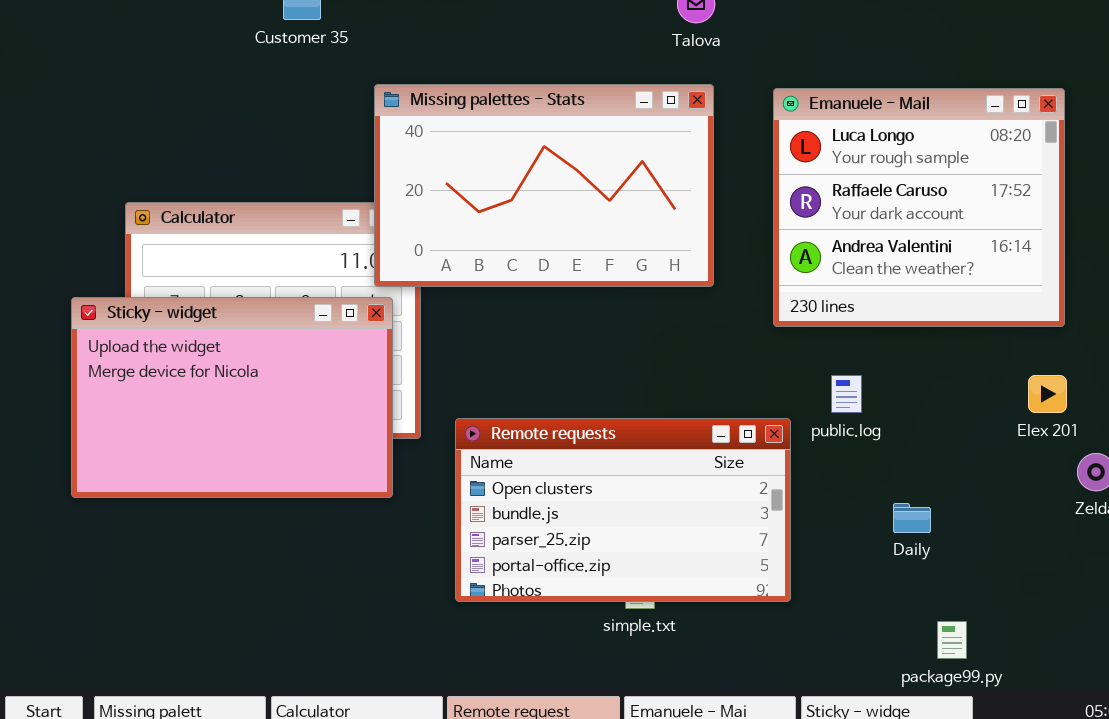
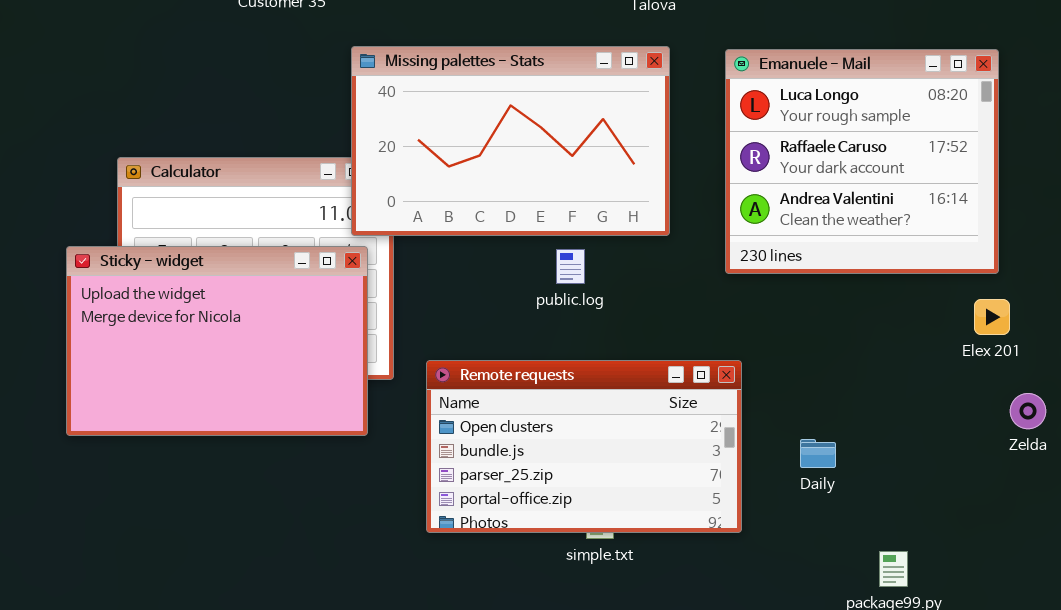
public.log: [831,375,862,413] -> [556,249,585,284], moved
Elex 201: [1028,375,1067,413] -> [974,299,1010,335], moved
Daily: [893,503,931,533] -> [800,439,836,468], moved

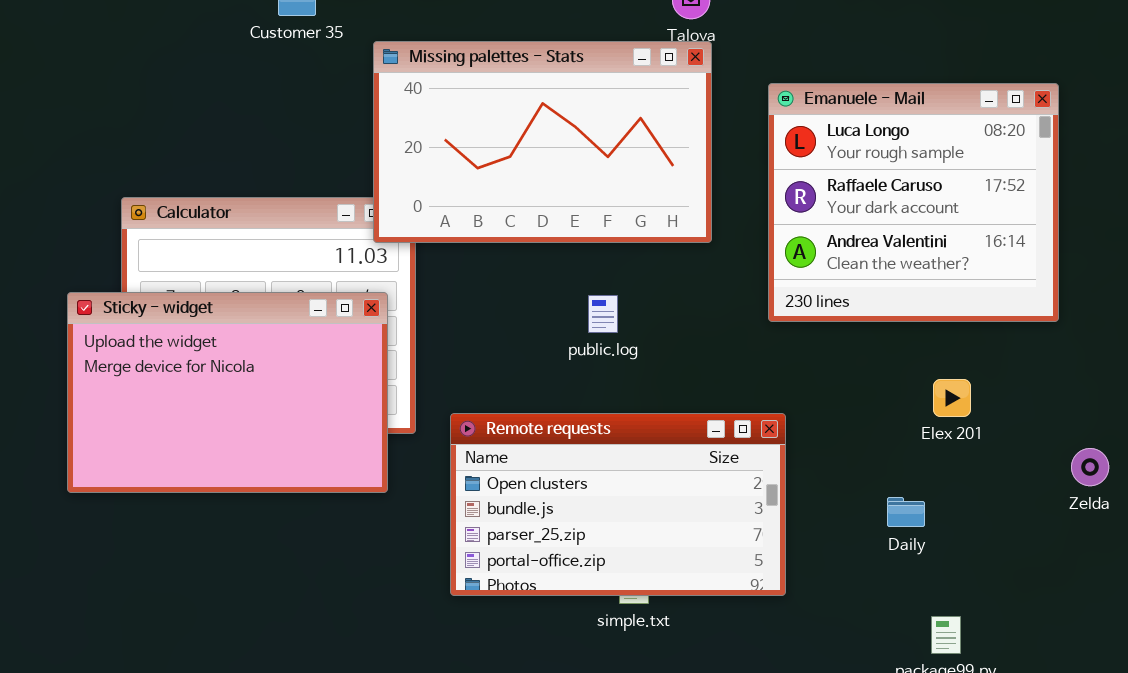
Missing palettes - Stats: [351,46,670,236] -> [373,41,712,243], moved
Elex 201: [974,299,1010,335] -> [933,379,971,417], moved
Daily: [800,439,836,468] -> [887,497,925,527], moved

